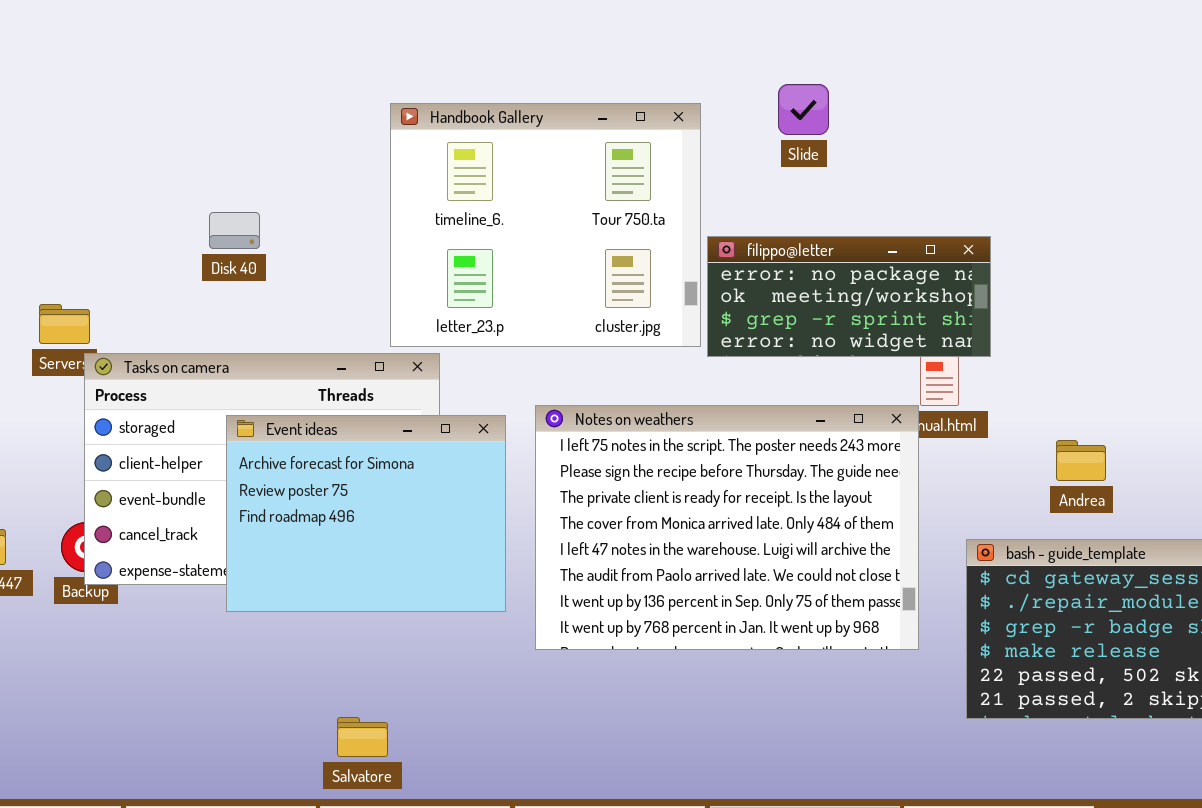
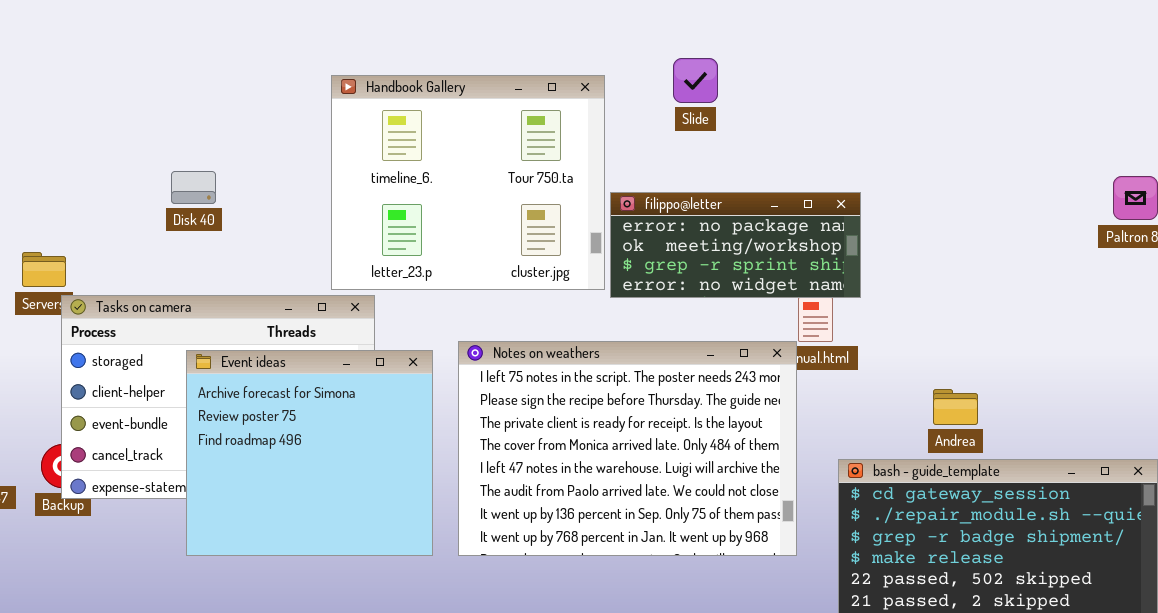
Event ideas: [226,415,506,612] -> [186,350,433,556], resized
Andrea: [1056,440,1106,481] -> [933,389,978,425], moved

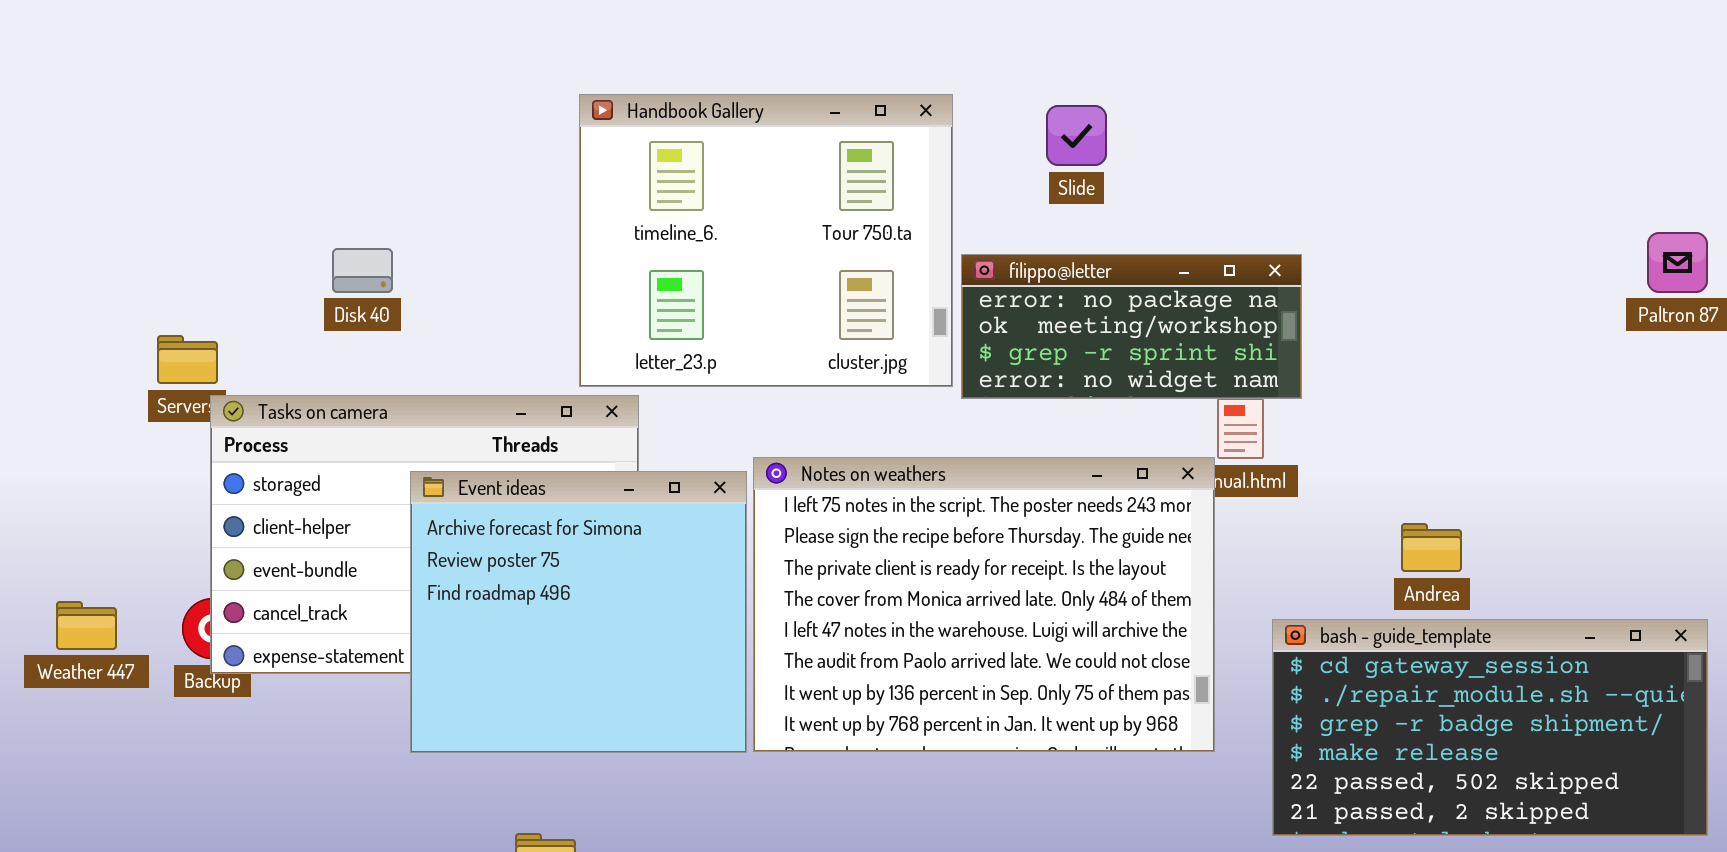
Slide: [673,58,718,103] -> [1046,105,1107,166], moved
Disk 40: [171,171,216,204] -> [332,248,393,293], moved
Event ideas: [186,350,433,556] -> [410,471,747,753], moved

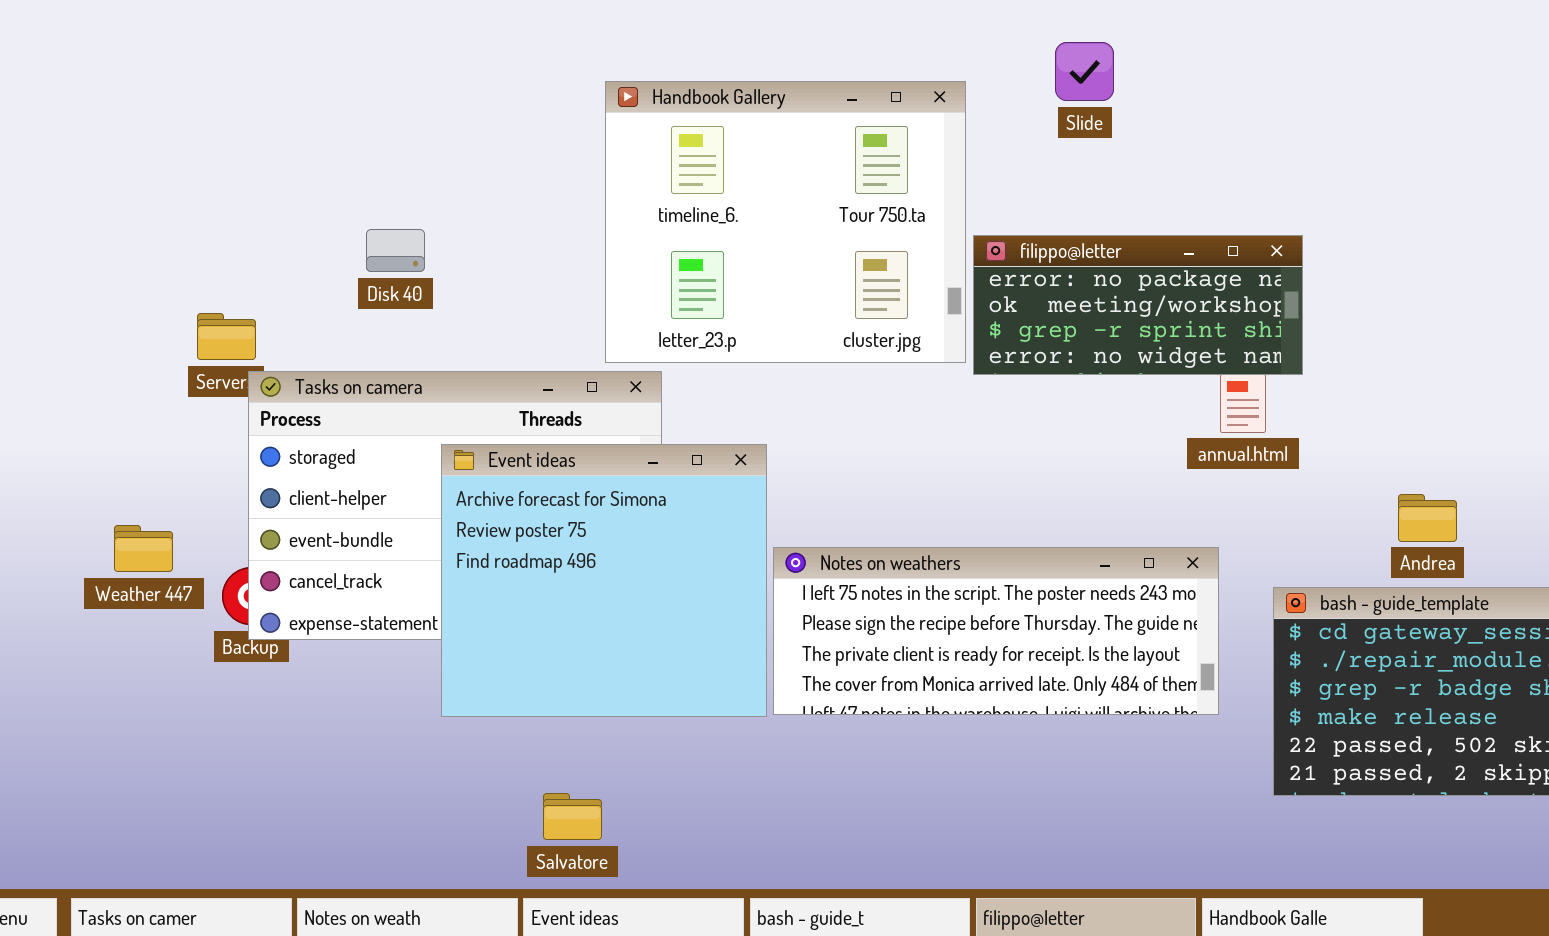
Slide: [1046,105,1107,166] -> [1055,42,1114,101], moved
Notes on weathers: [753,457,1215,752] -> [773,547,1219,715], resized
Weather 447: [56,601,117,650] -> [114,525,173,572], moved

